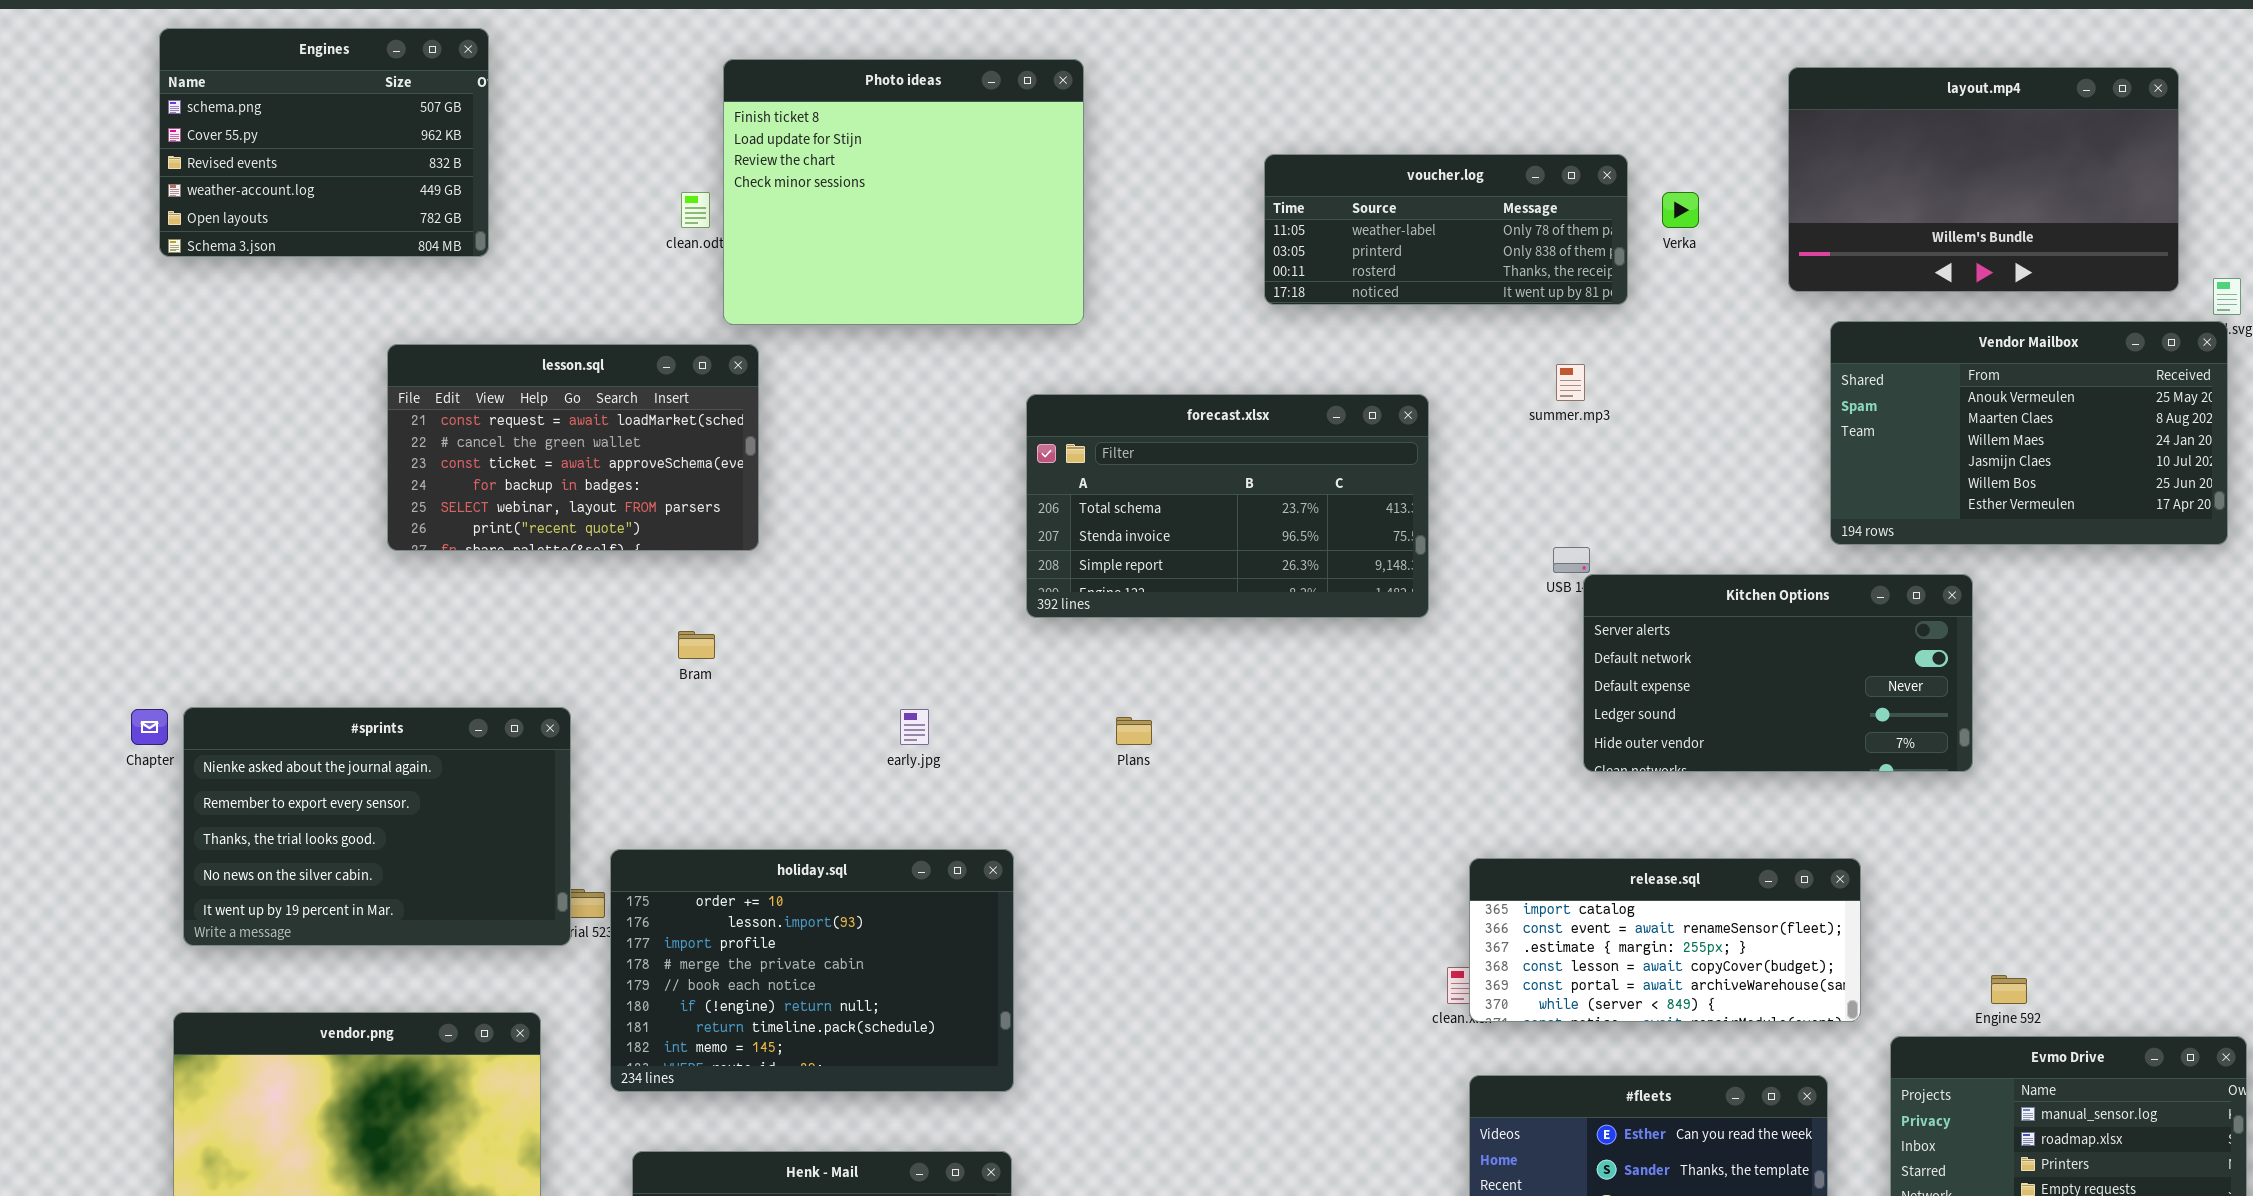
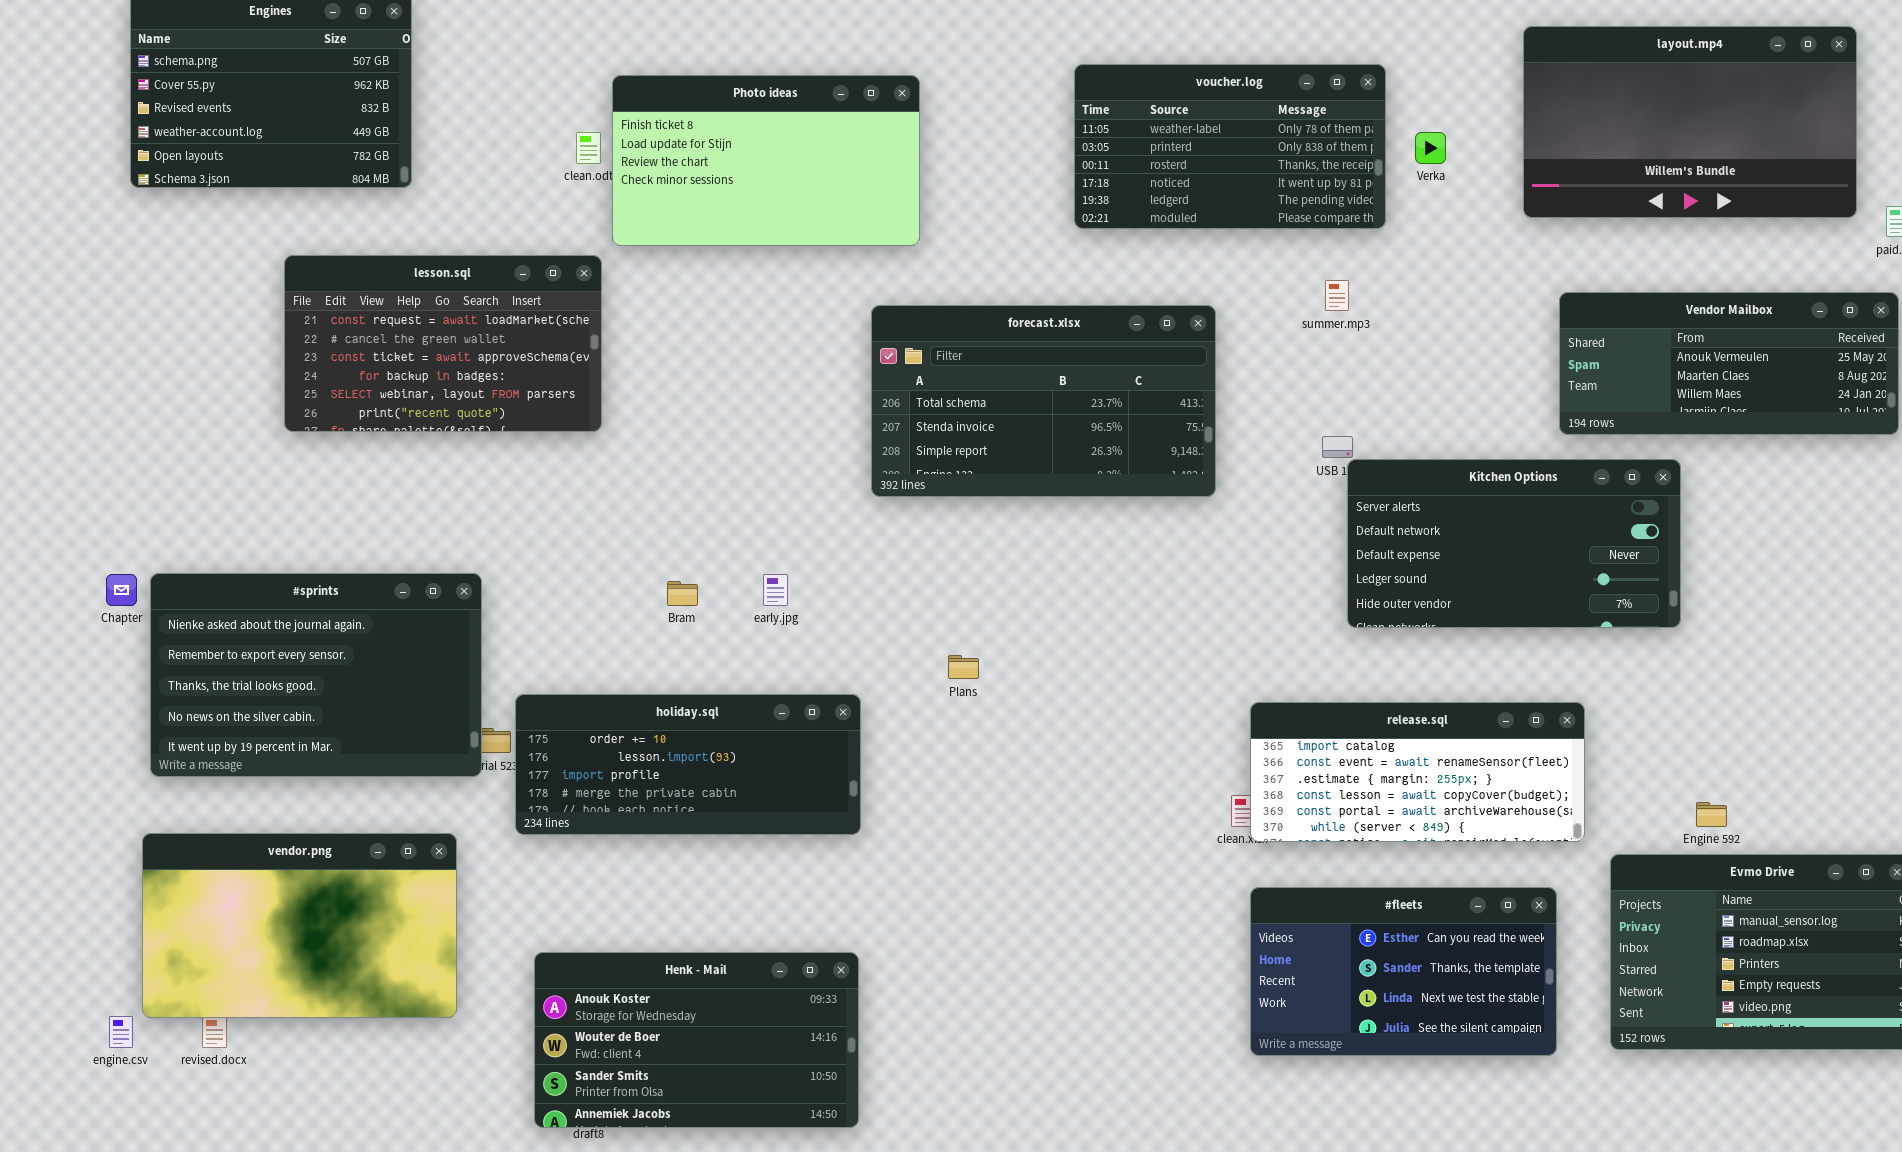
Photo ideas: [723,59,1084,325] -> [612,75,920,246], resized
voucher.log: [1264,154,1628,305] -> [1074,64,1386,229], resized
Vendor Mailbox: [1830,321,2228,545] -> [1559,292,1899,435], resized
lesson.sql: [387,344,759,551] -> [284,255,602,432], moved
Bram: [678,631,715,659] -> [667,581,698,606], moved
Plans: [1116,717,1152,745] -> [948,655,979,679], moved
holiday.sql: [610,849,1014,1092] -> [515,694,861,835], resized

